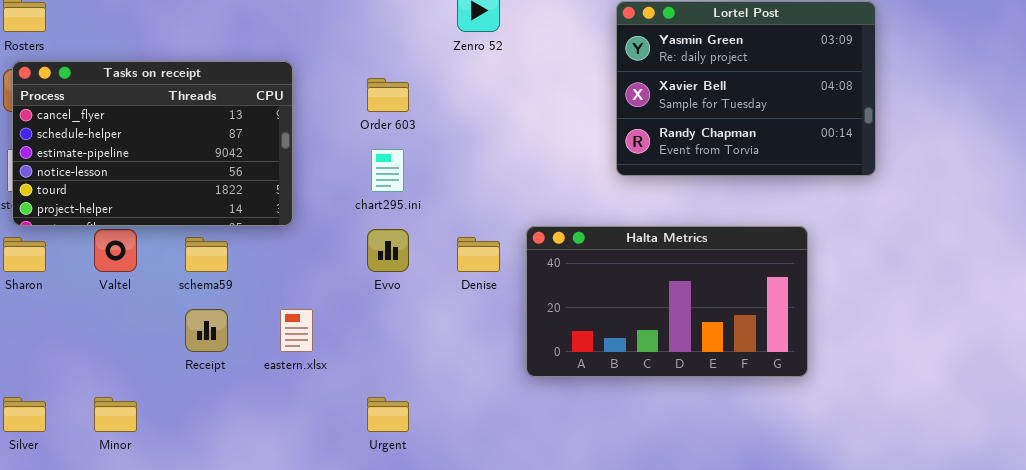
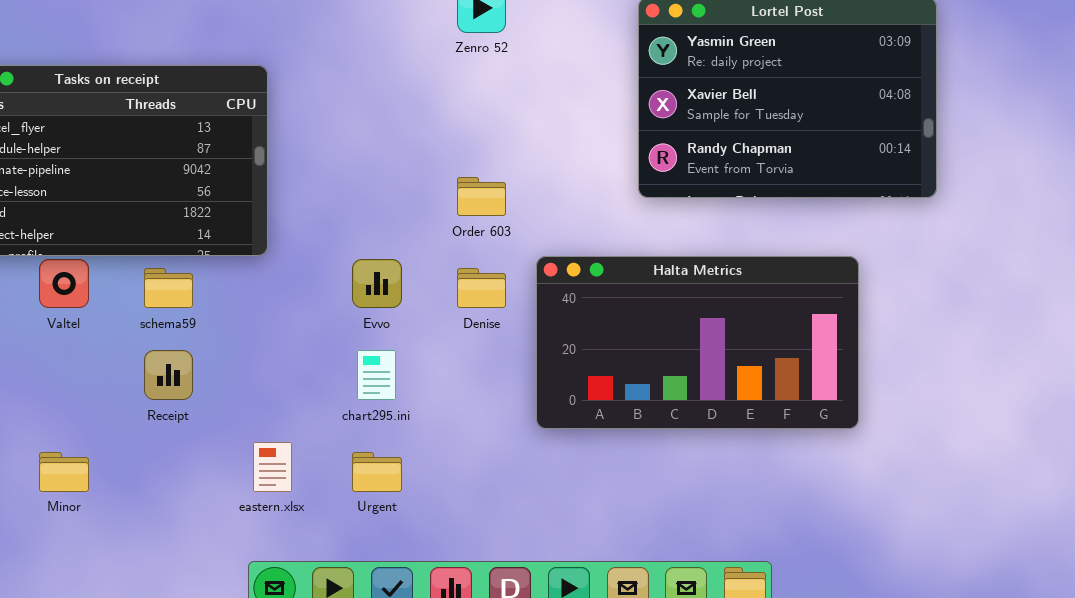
Order 603: [367,78,409,112] -> [457,177,506,216], moved
chart295.ini: [371,149,404,192] -> [357,350,396,400], moved
eastern.xlsx: [280,309,313,352] -> [253,442,292,492], moved

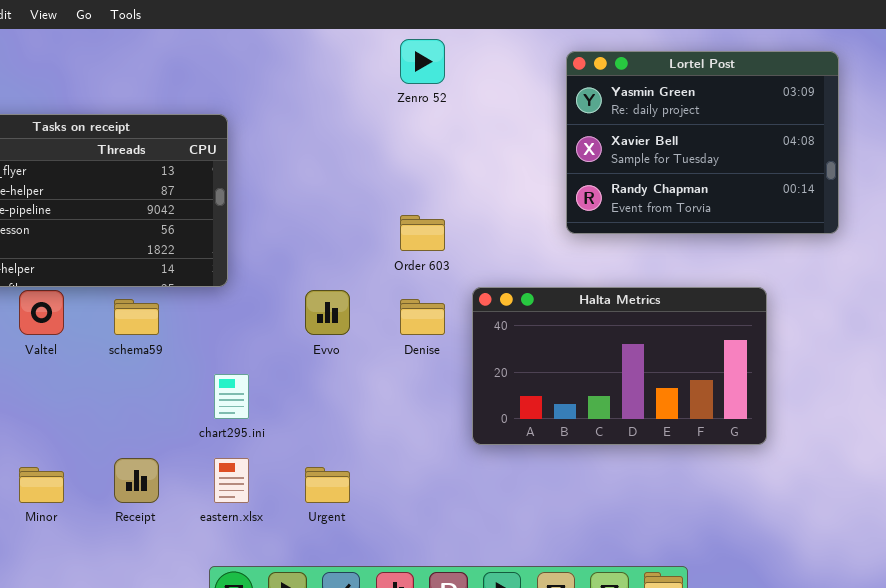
Receipt: [144,350,193,400] -> [114,458,159,503], moved
chart295.ini: [357,350,396,400] -> [214,374,249,419], moved

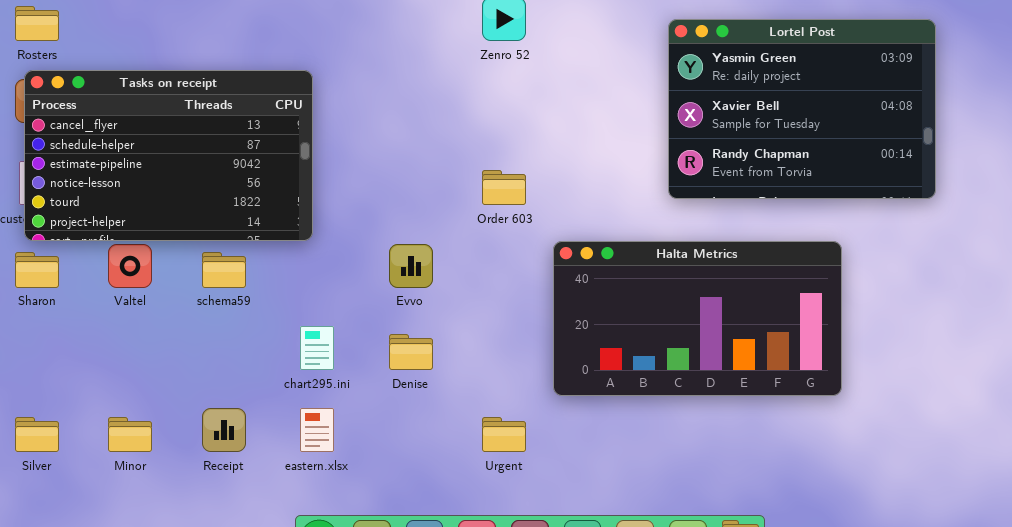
Lortel Post: [566,51,839,234] -> [668,19,936,199], moved
Denise: [400,299,445,335] -> [389,334,433,370], moved
Urgent: [305,467,350,503] -> [482,417,526,452], moved

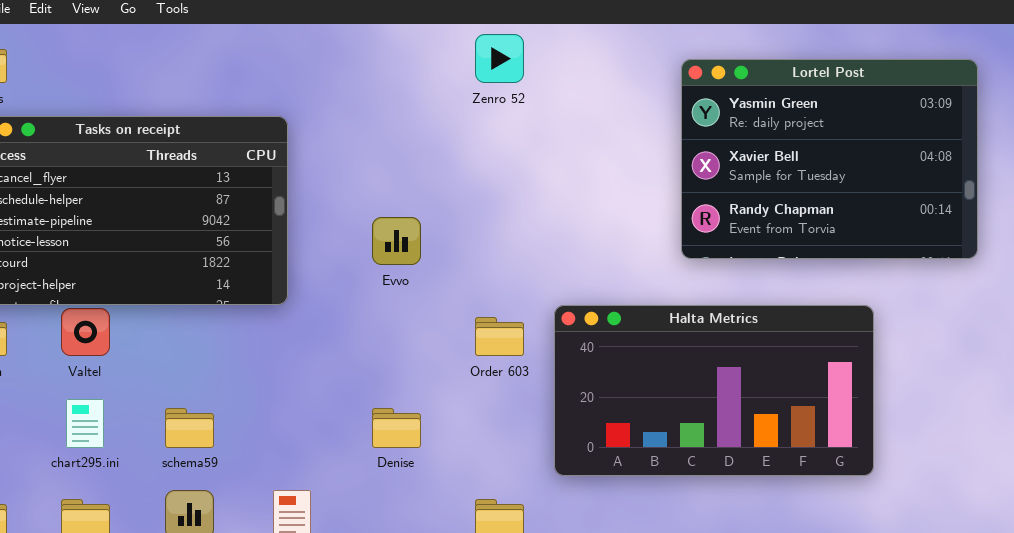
Order 603: [482,170,526,205] -> [475,317,524,356], moved
Evvo: [389,244,433,288] -> [372,217,421,265], moved
schema59: [202,252,246,288] -> [165,408,214,448], moved
chart295.ini: [300,326,334,370] -> [66,399,104,448], moved

